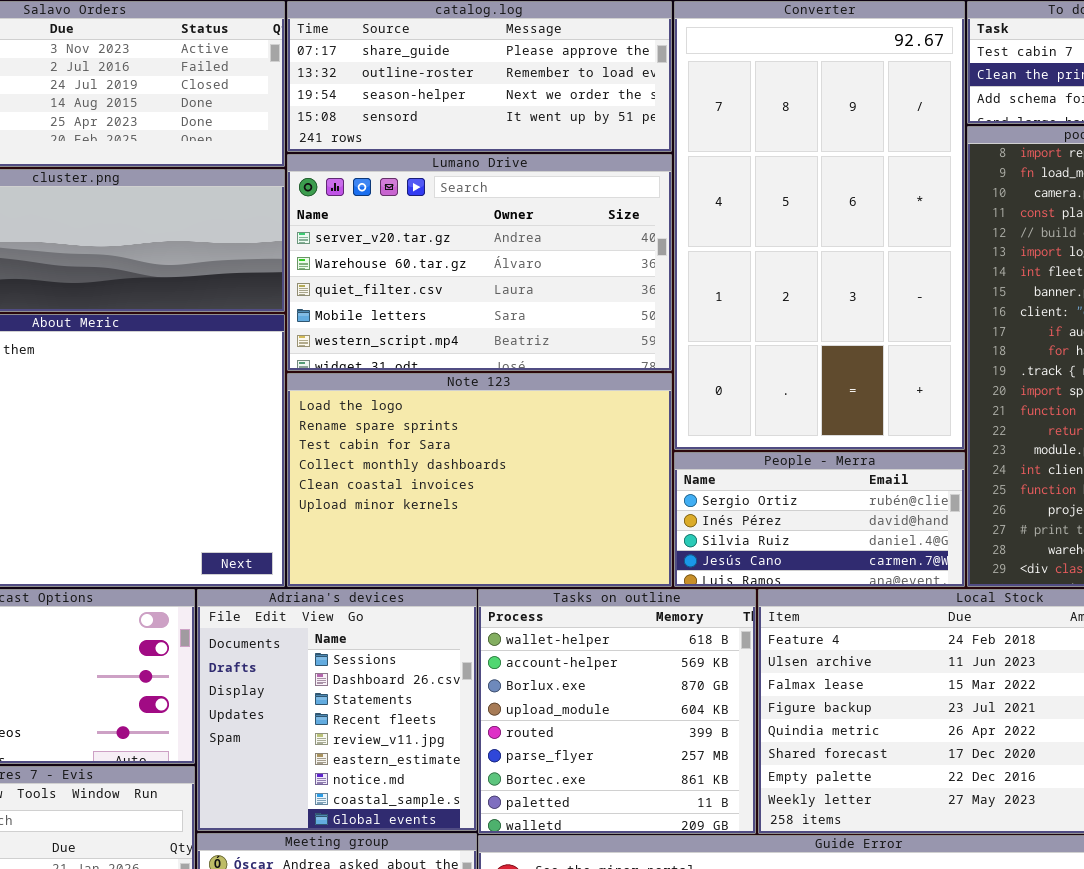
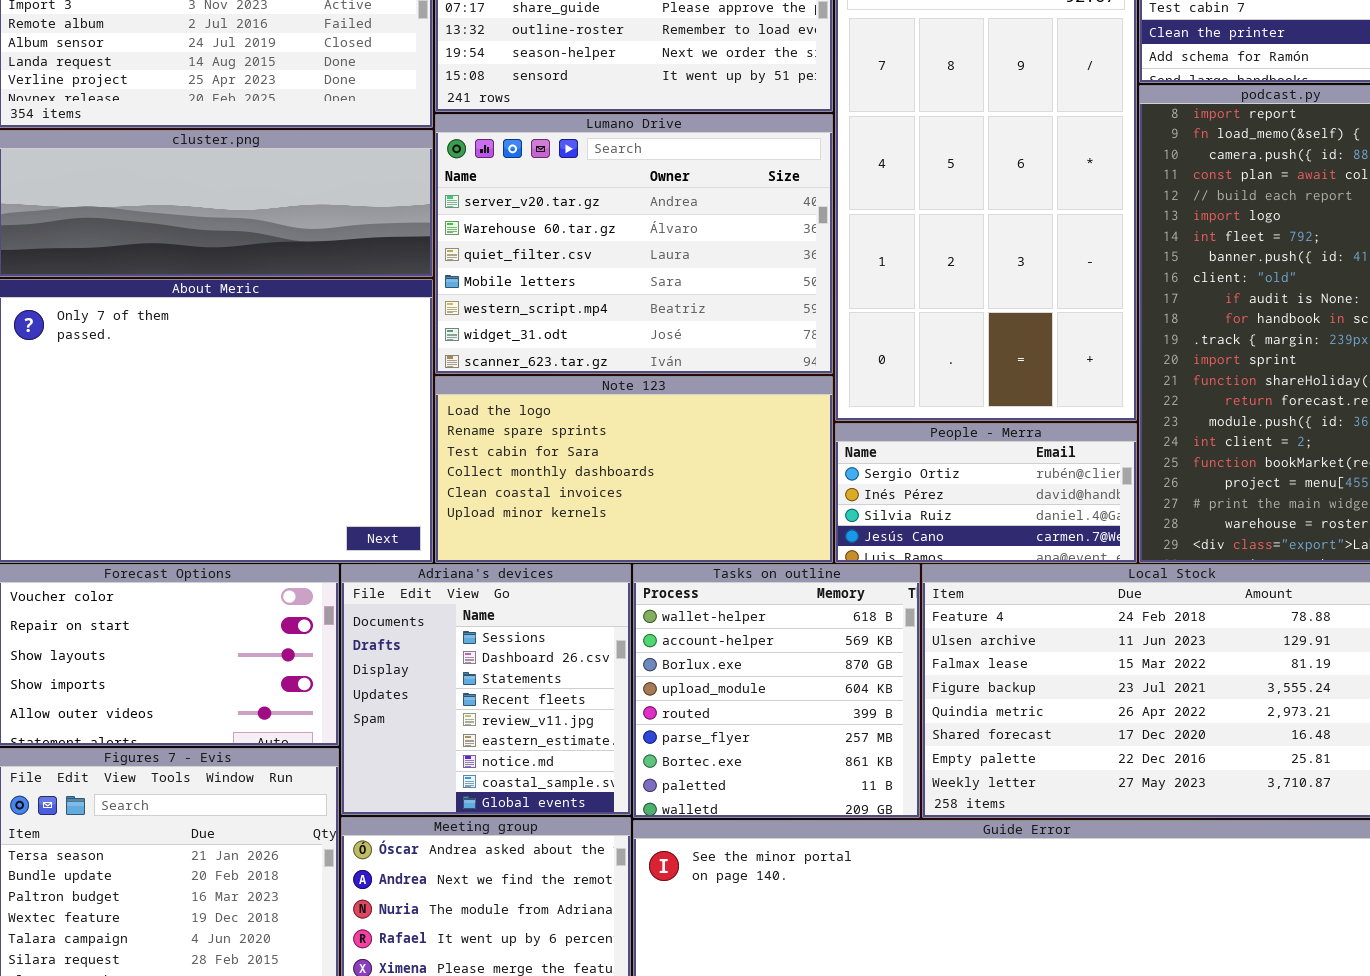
Lumano Drive: [287,154,672,371] -> [435,114,833,374], resized
Note 123: [287,373,672,587] -> [435,376,833,563], resized

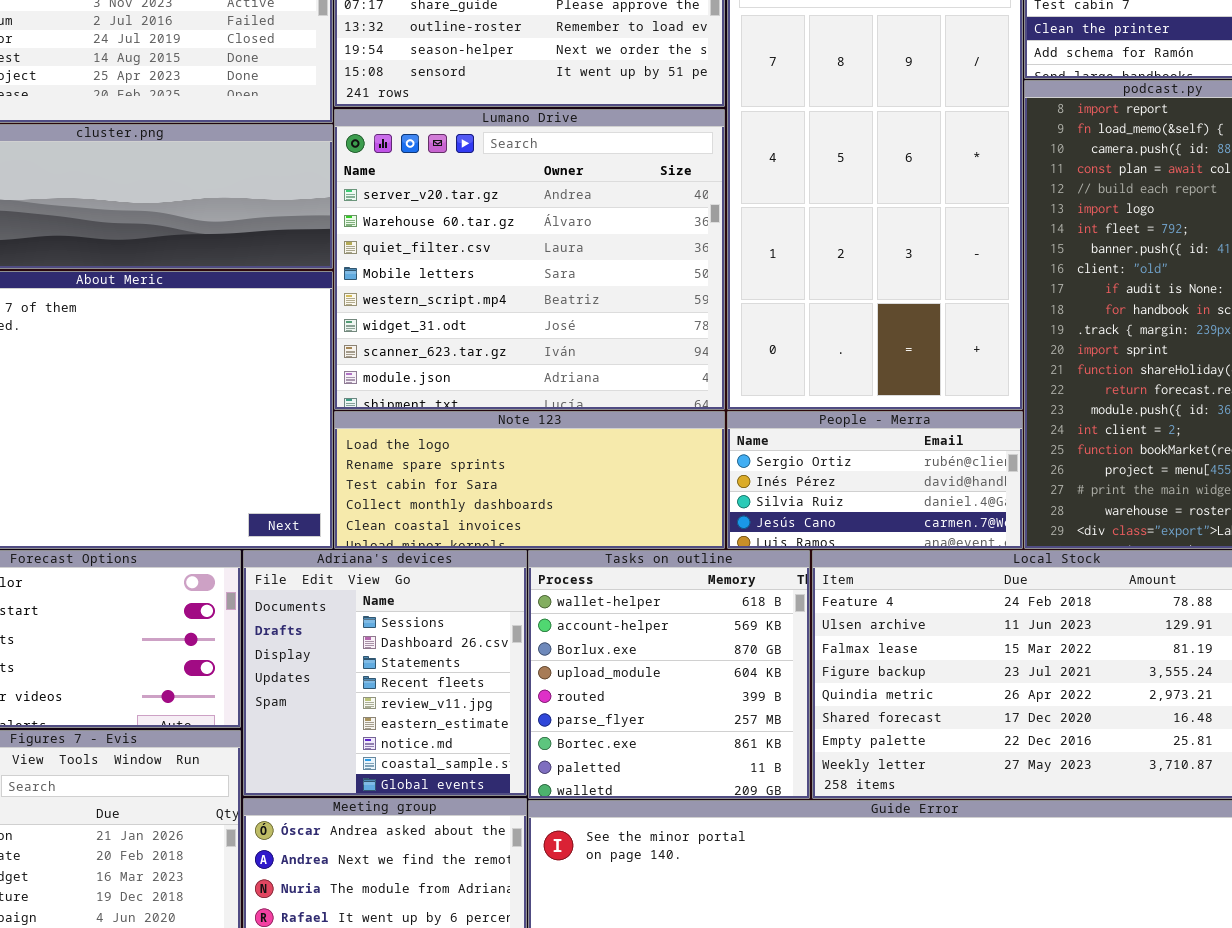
Lumano Drive: [435,114,833,374] -> [334,109,725,410], resized
Note 123: [435,376,833,563] -> [334,411,725,549], resized

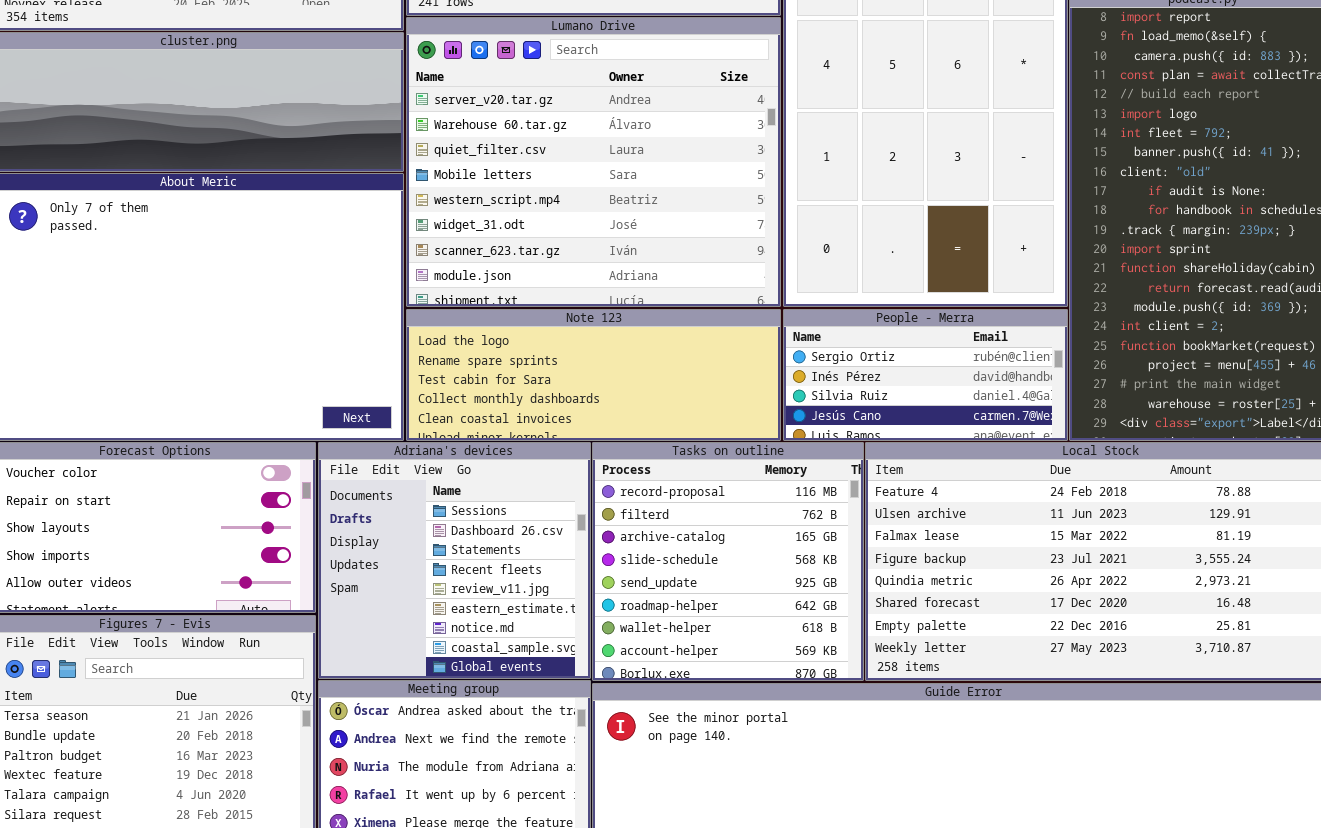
Tasks on outline: [528,550,810,799] -> [592,442,864,681], scrolled up 6 rows

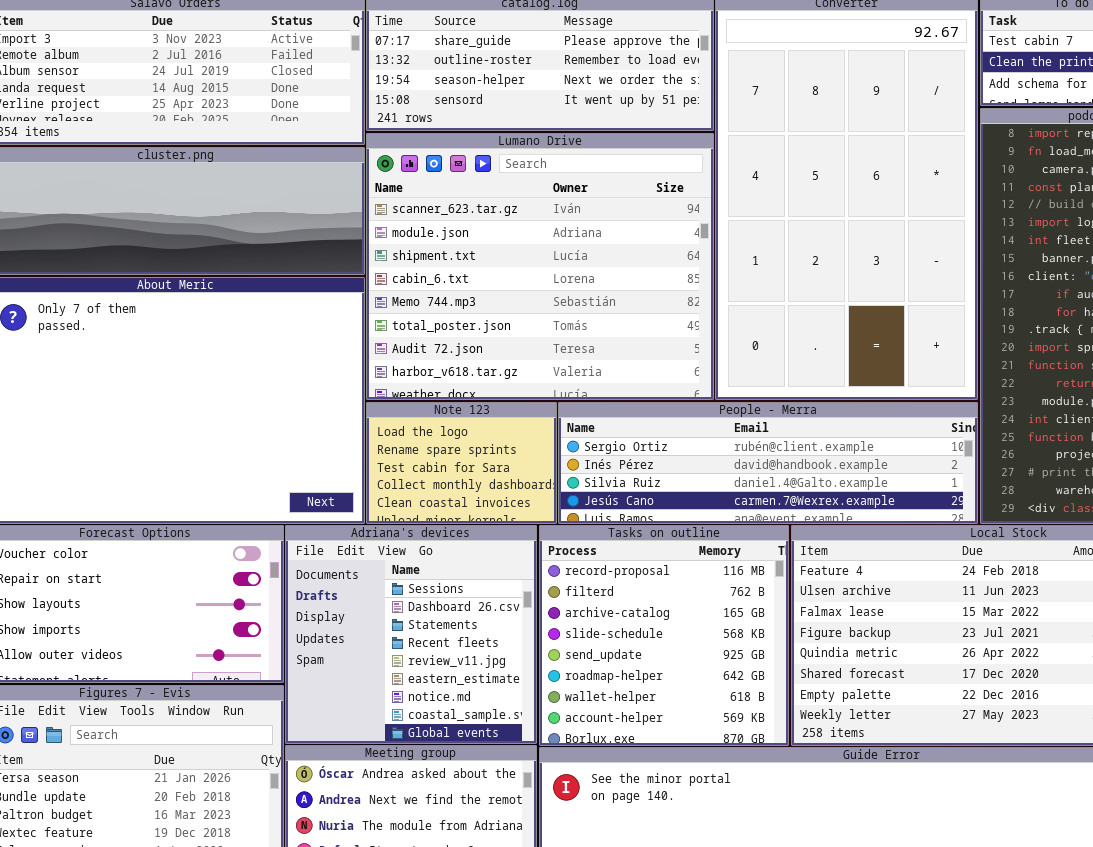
Lumano Drive: [406,17,781,307] -> [366,133,714,400], scrolled down 6 rows
Note 123: [406,309,781,441] -> [366,402,557,524], resized
People - Merra: [783,309,1068,441] -> [558,402,978,524], resized

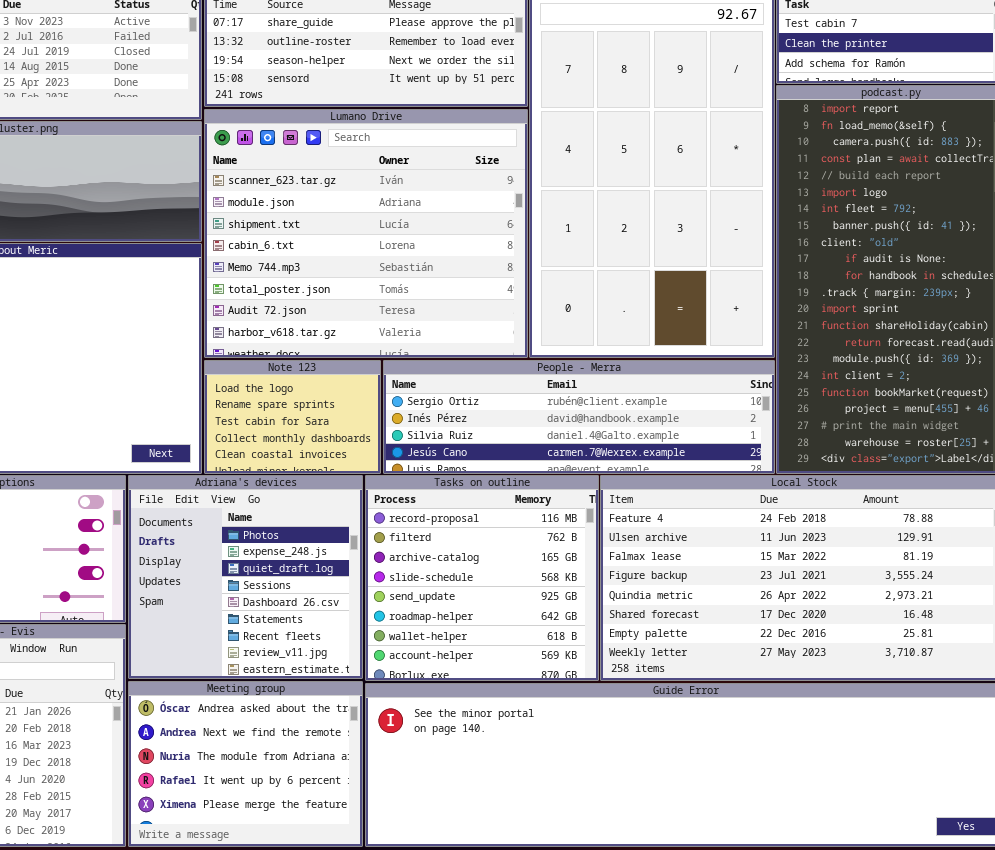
Adriana's devices: [285,525,537,744] -> [128,475,363,679], scrolled up 3 rows

